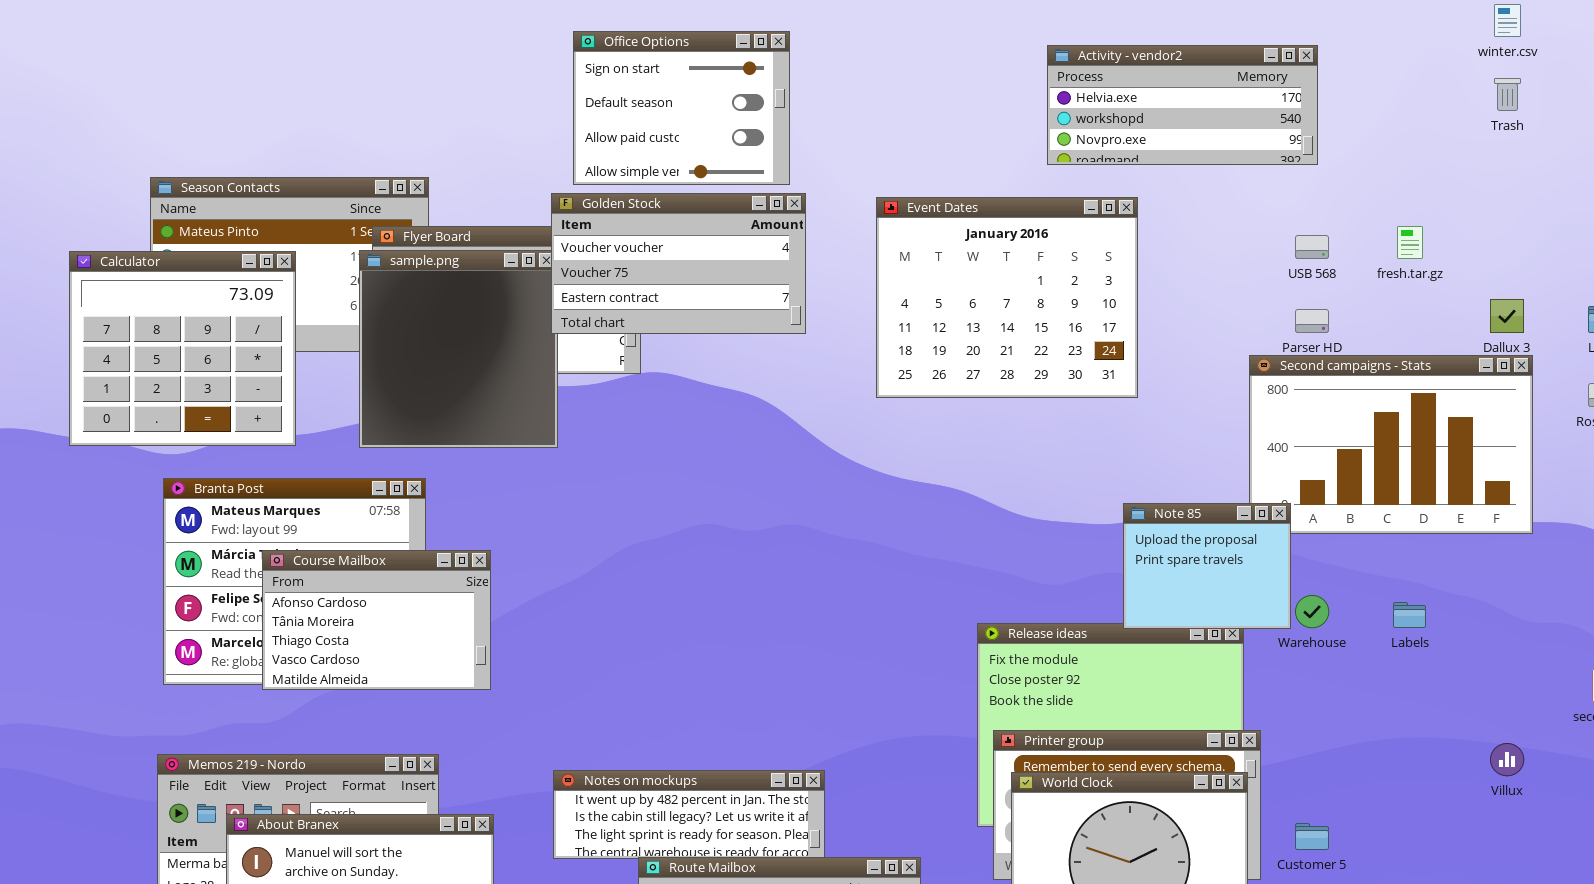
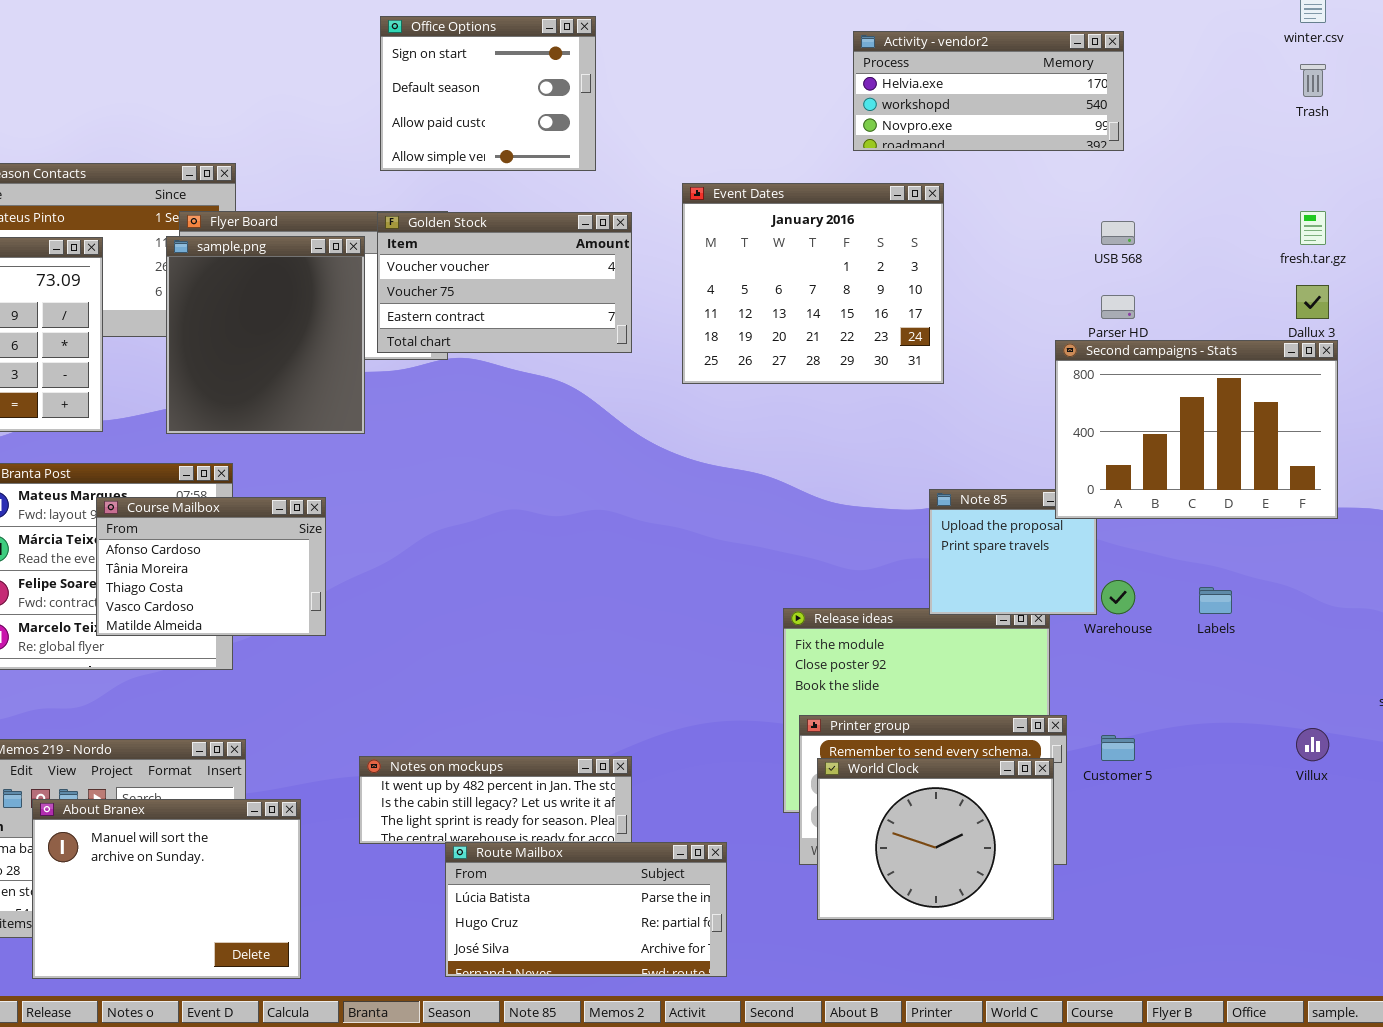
Golden Stock: [551,193,806,334] -> [377,212,632,353], moved
fresh.tar.gz: [1397,226,1423,259] -> [1300,211,1326,245], moved
Second campaigns - Stats: [1249,355,1533,534] -> [1055,340,1338,519], raised
Course Mailbox: [262,550,491,690] -> [96,497,326,636], moved
Customer 5: [1295,823,1329,850] -> [1101,735,1135,761], moved

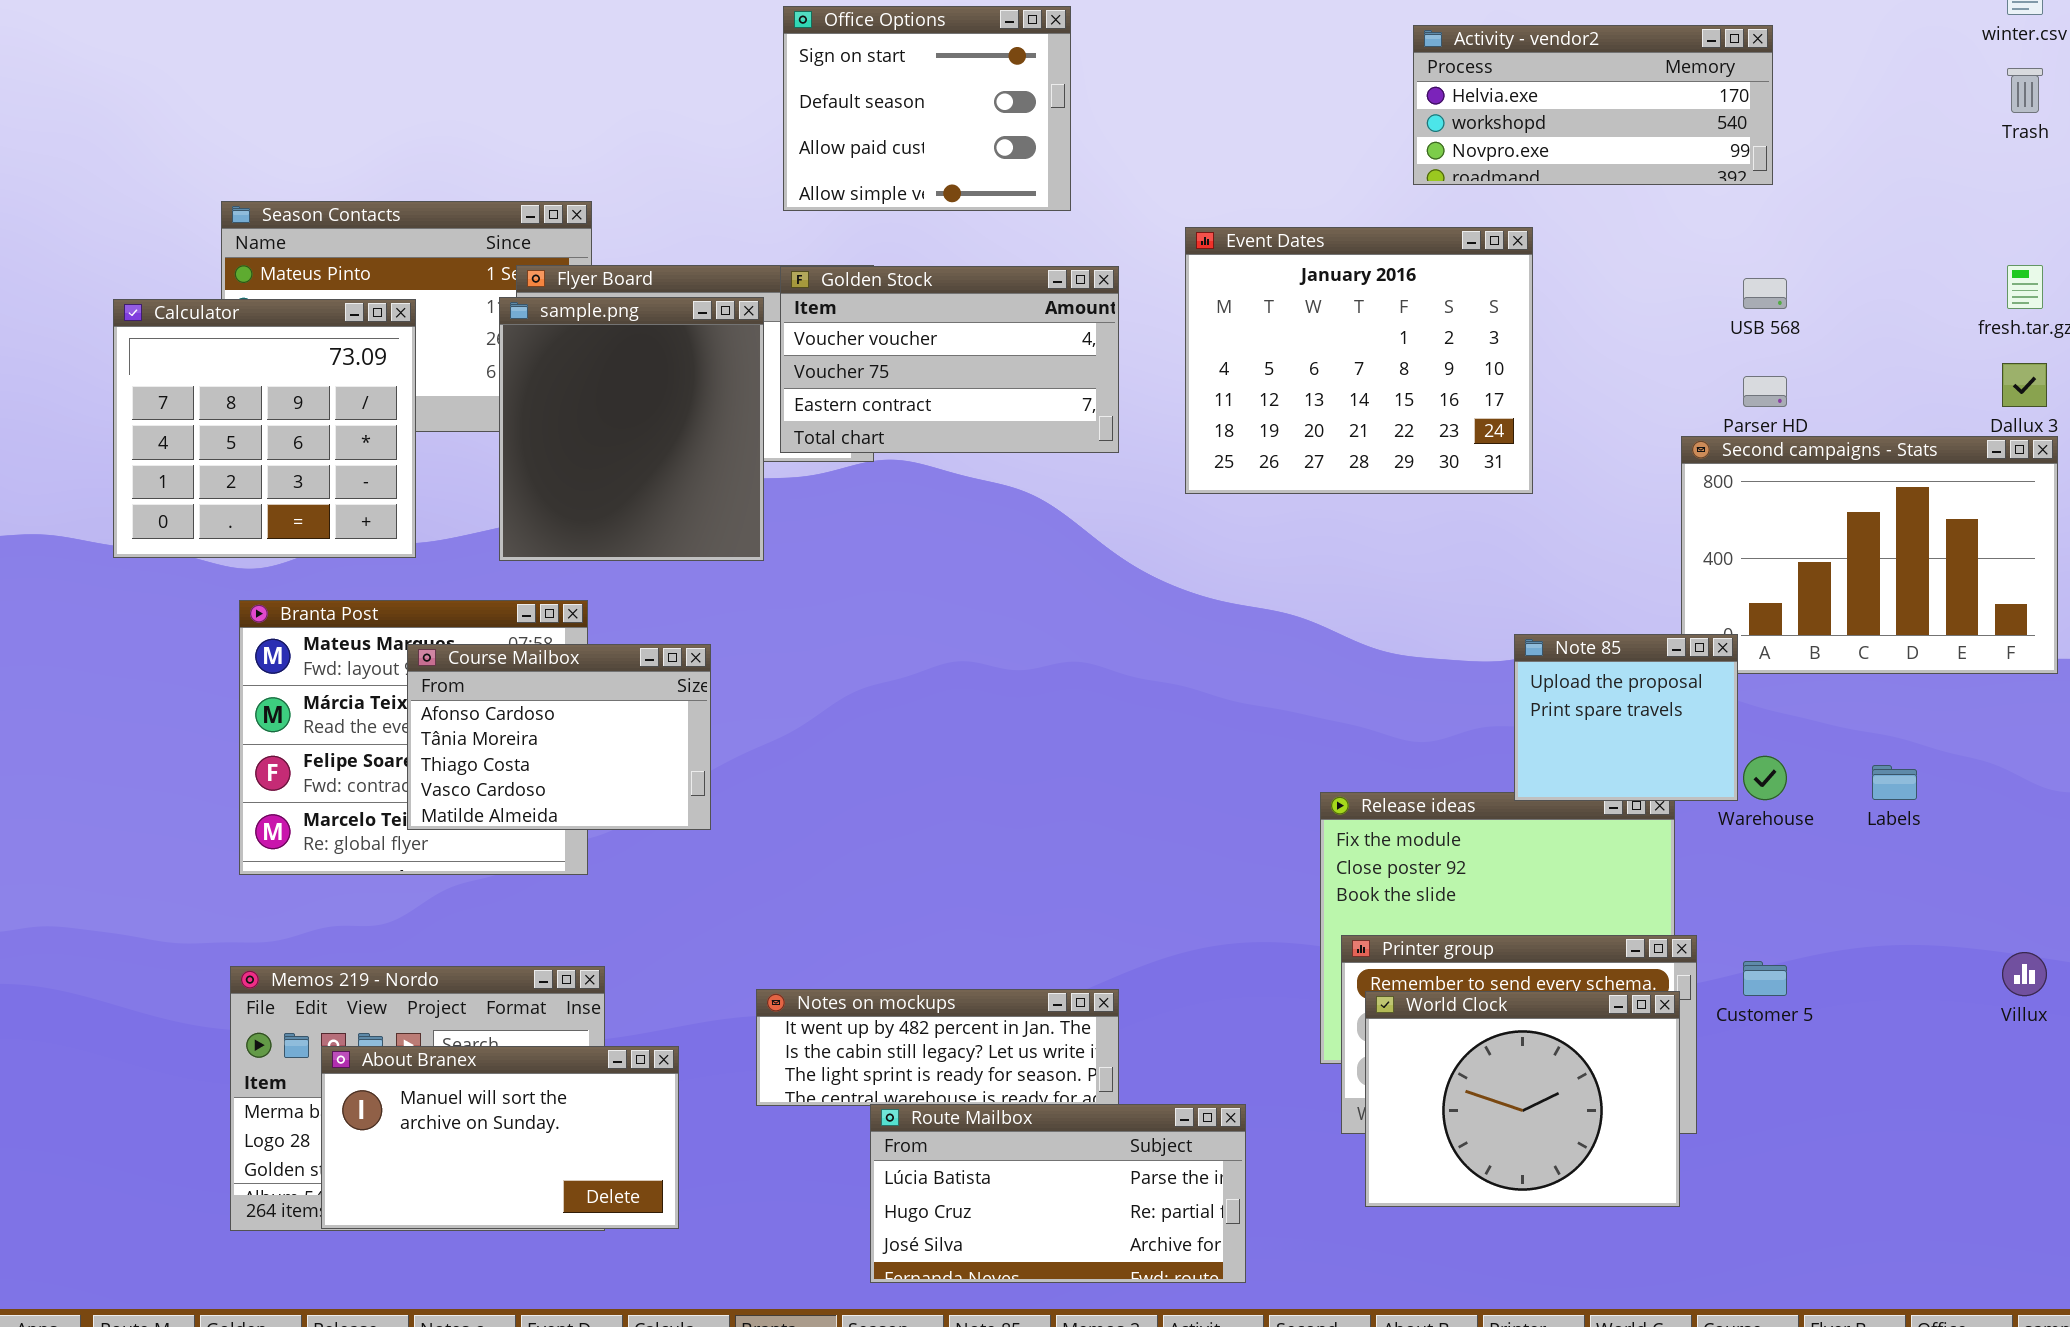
Note 85: [929,489,1097,615] -> [1514,634,1738,801], raised
About Branex: [32,799,301,979] -> [321,1046,679,1229], resized

